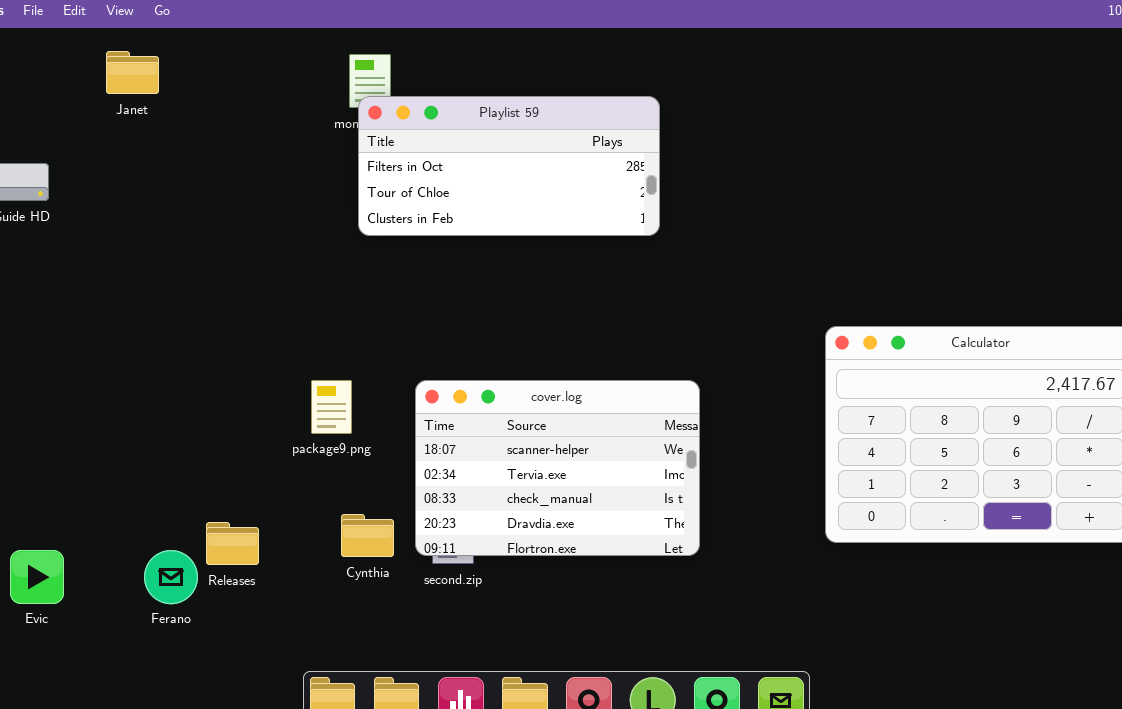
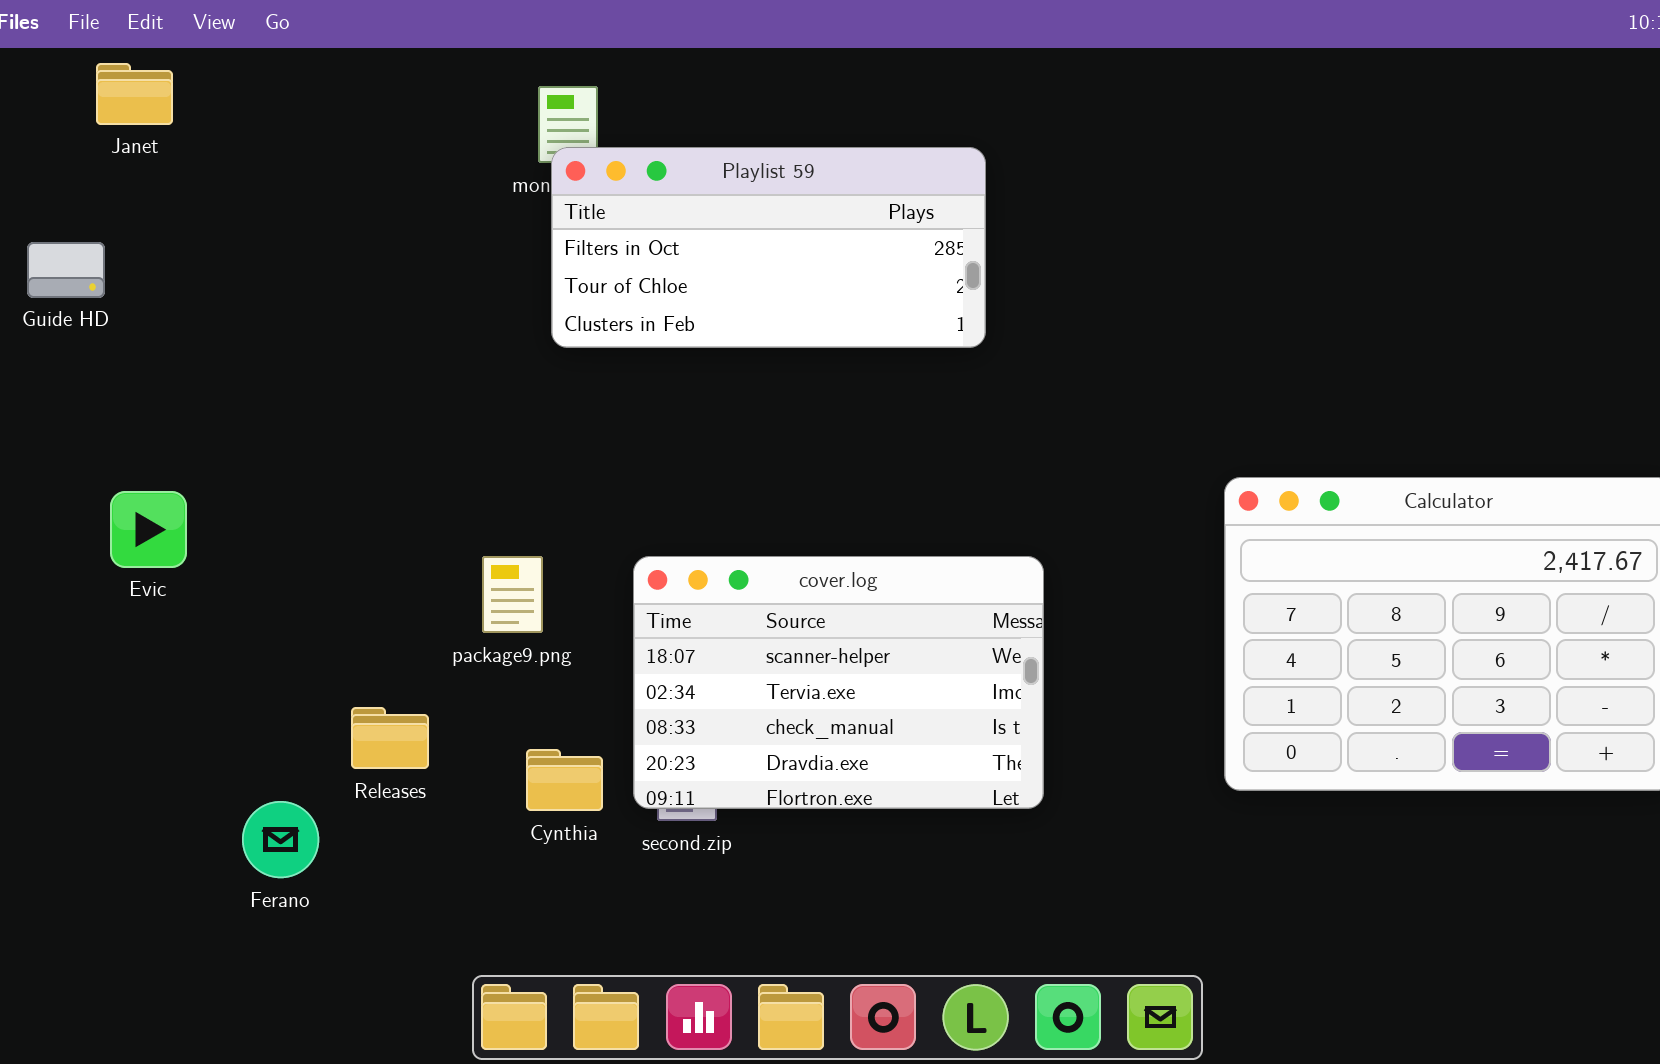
Janet: [106,51,159,94] -> [96,63,173,125], moved
Releases: [206,522,259,565] -> [351,707,429,769], moved
Evic: [10,550,64,604] -> [110,491,187,568], moved

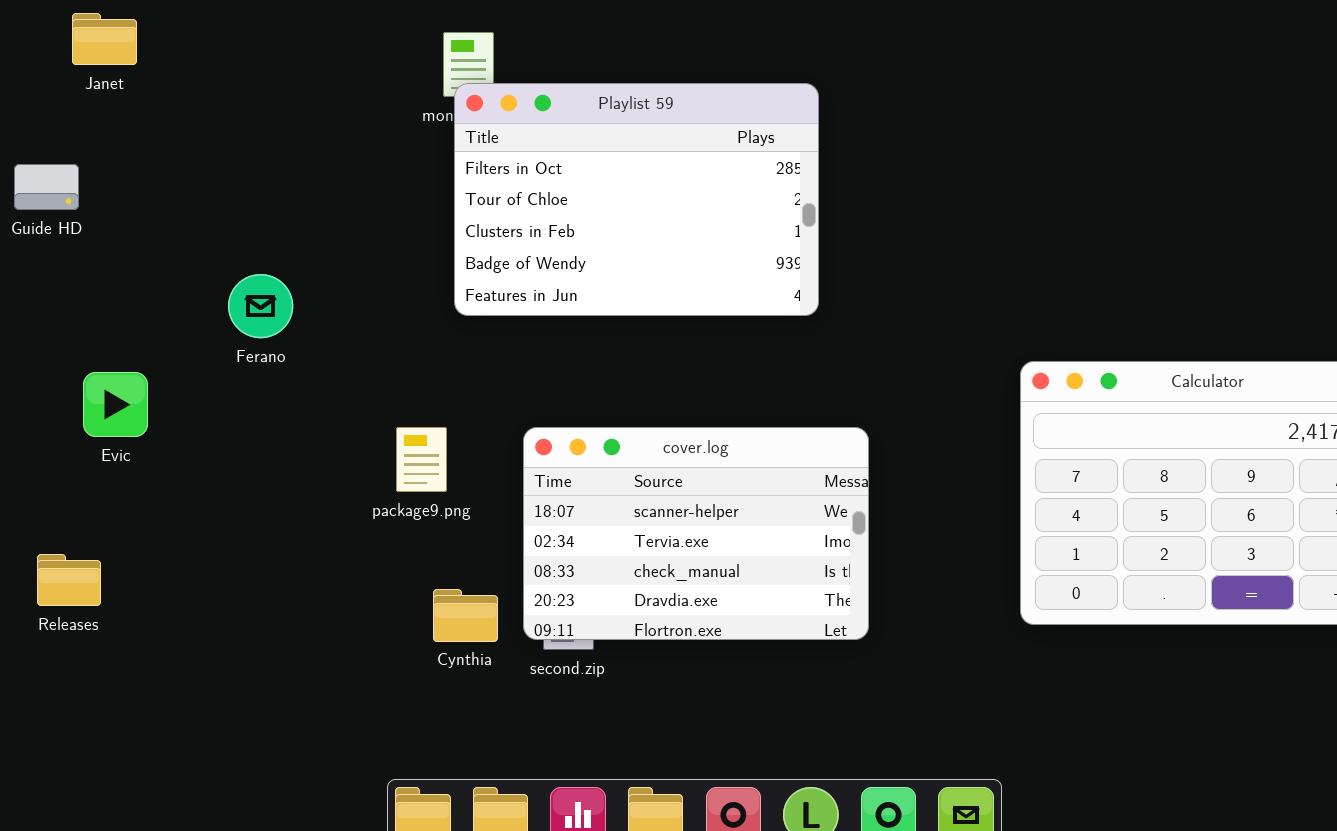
Playlist 59: [551,147,986,348] -> [454,83,819,316], resized
Releases: [351,707,429,769] -> [37,554,101,606], moved
Ferano: [242,801,319,878] -> [228,274,293,338], moved

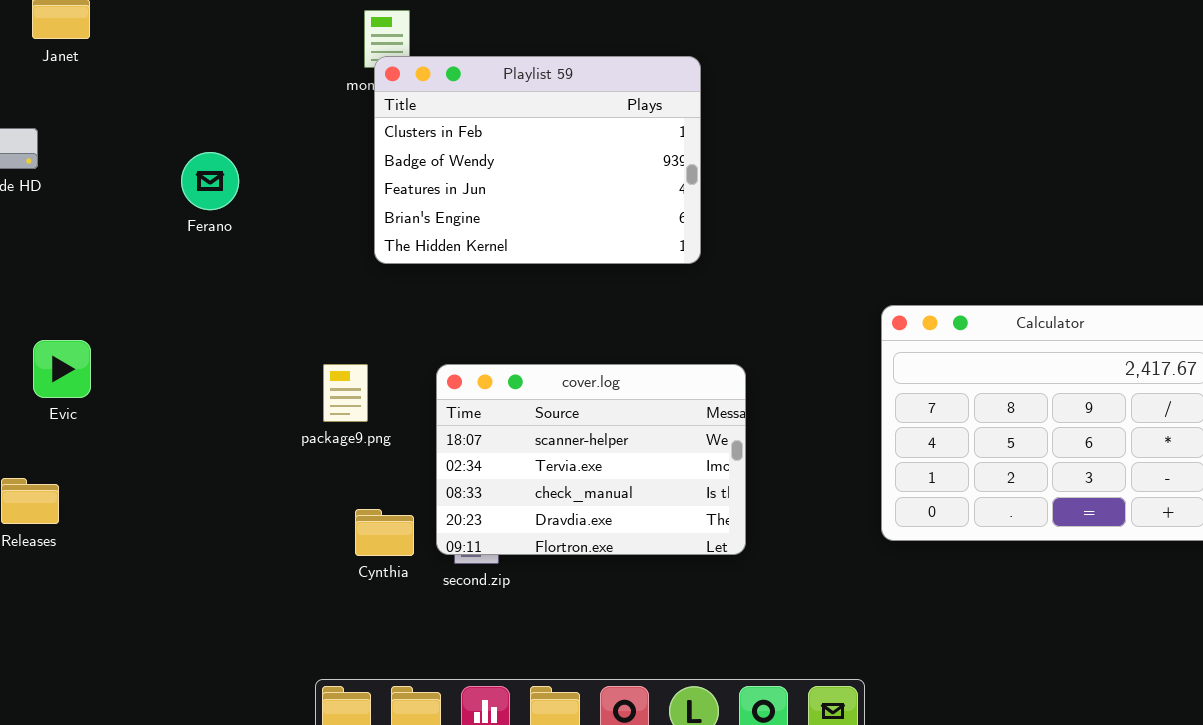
Playlist 59: [454,83,819,316] -> [374,56,701,264], scrolled down 2 rows
Ferano: [228,274,293,338] -> [181,152,239,210], moved
Evic: [83,372,148,437] -> [33,340,91,398], moved

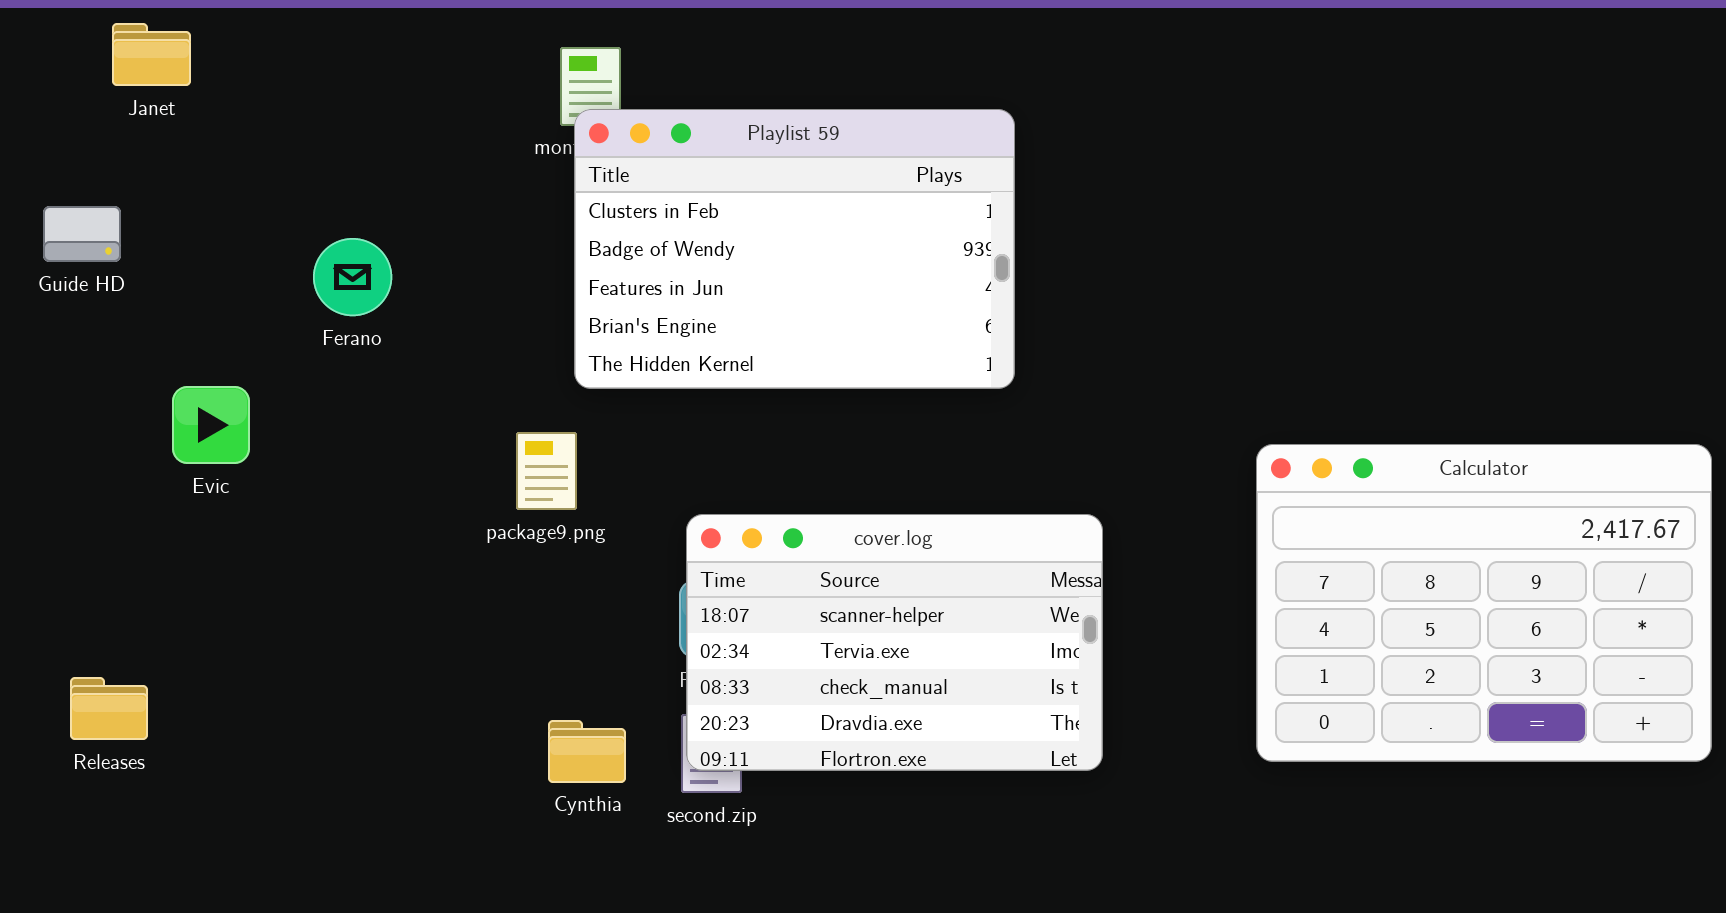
Evic: [33,340,91,398] -> [172,386,250,464], moved
package9.png: [323,364,368,422] -> [516,432,577,510], moved
cover.log: [436,364,746,555] -> [686,514,1103,771], moved

